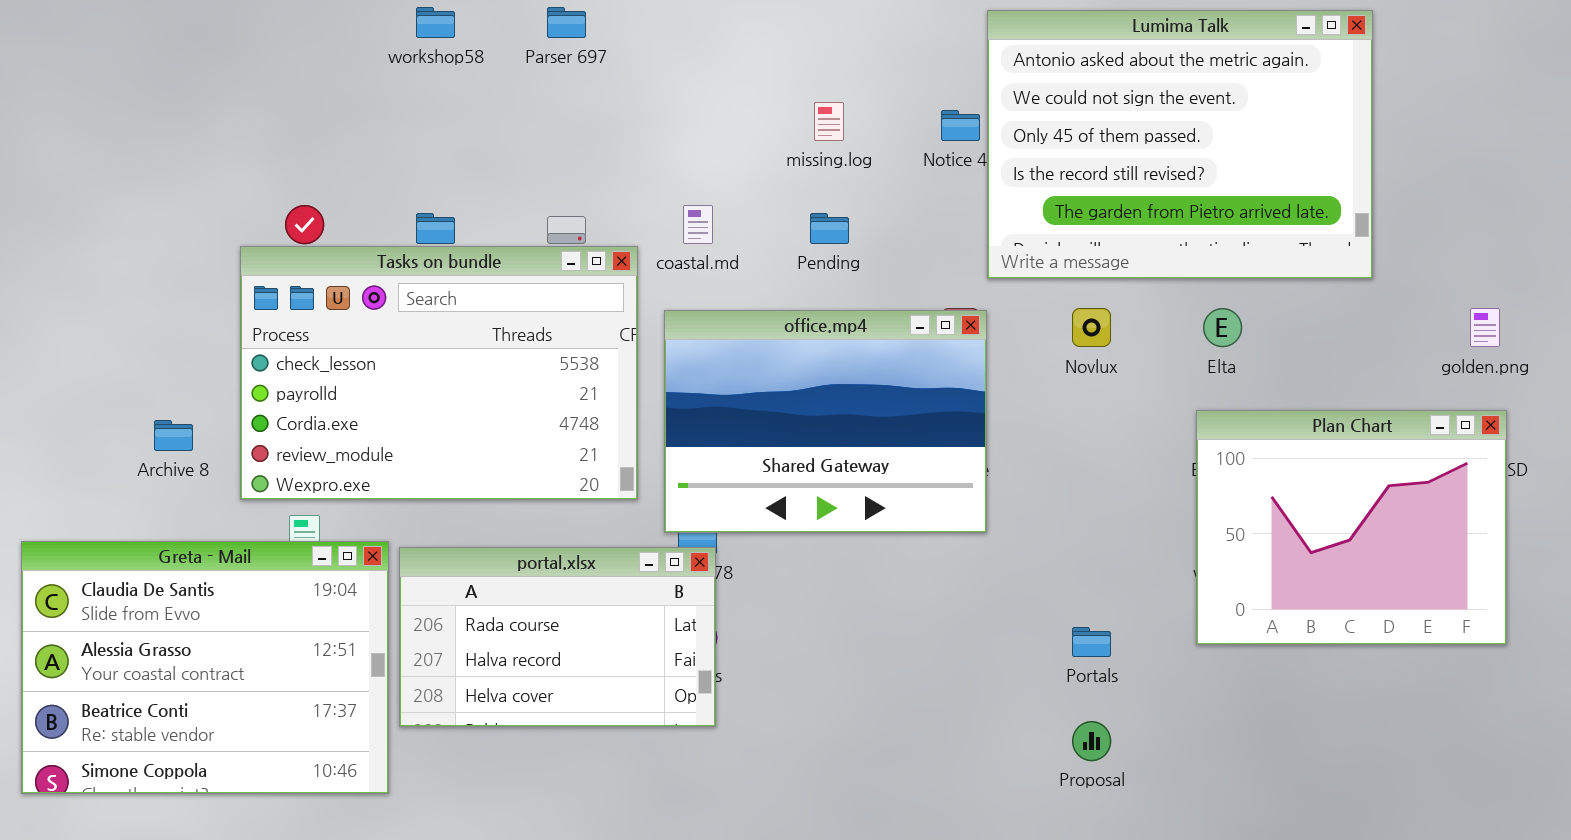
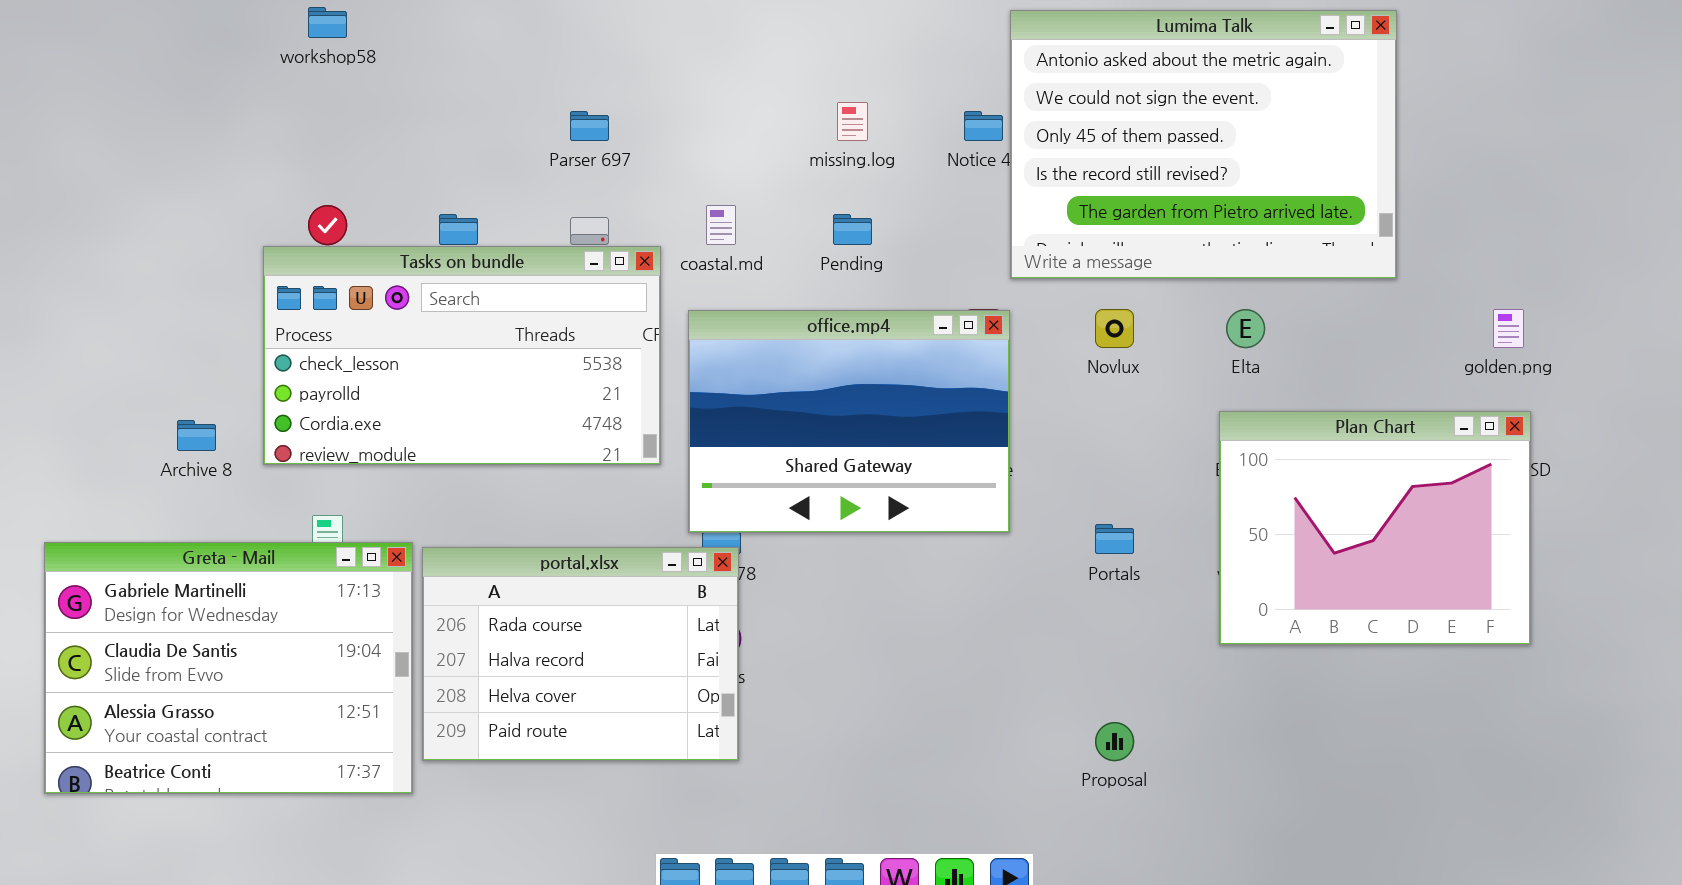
workshop58: [416,7,455,38] -> [308,7,347,38], moved
Parser 697: [547,7,586,38] -> [570,111,609,141], moved
Tasks on bundle: [240,246,638,500] -> [263,246,661,465], resized
Greta - Mail: [21,541,389,794] -> [44,542,413,794], scrolled up 1 row
portal.xlsx: [399,547,716,727] -> [422,547,739,761], resized
Portals: [1072,627,1111,657] -> [1095,524,1134,554], moved

